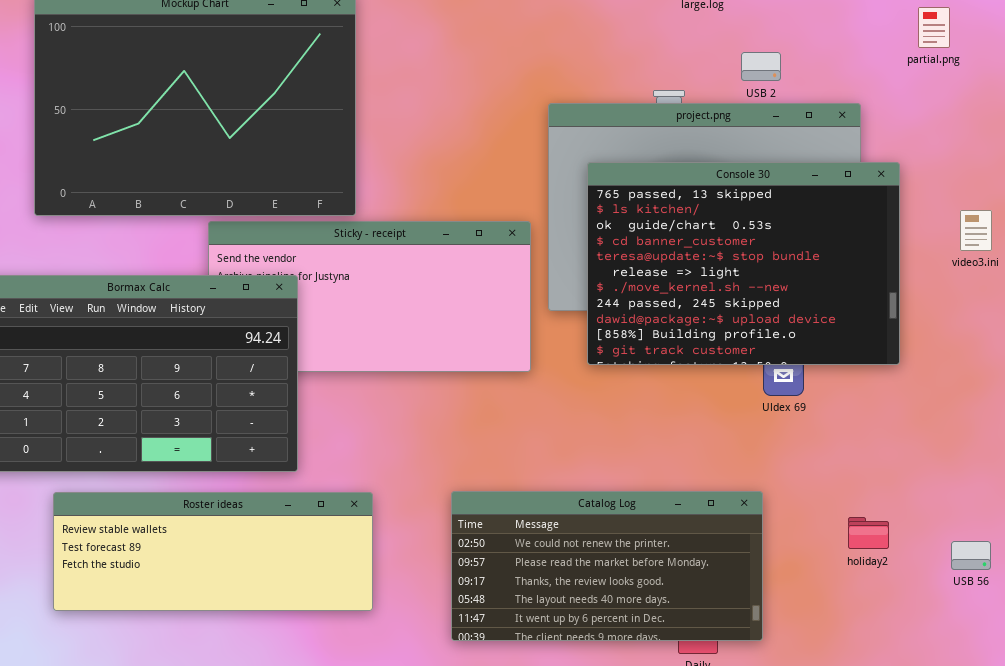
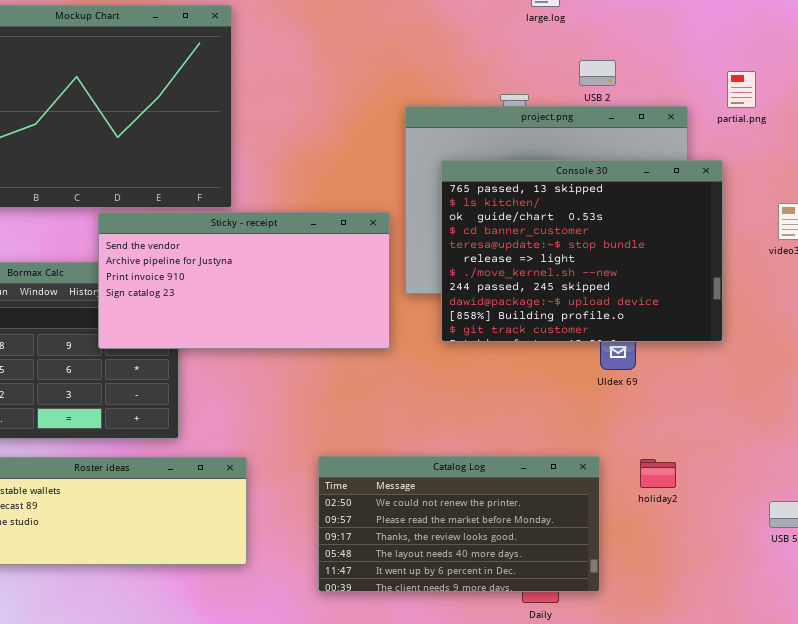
partial.png: [918,7,950,48] -> [727,71,756,108], moved
Sticky - receipt: [208,221,531,372] -> [98,212,390,349], raised
holiday2: [848,517,889,549] -> [640,459,676,488], moved

